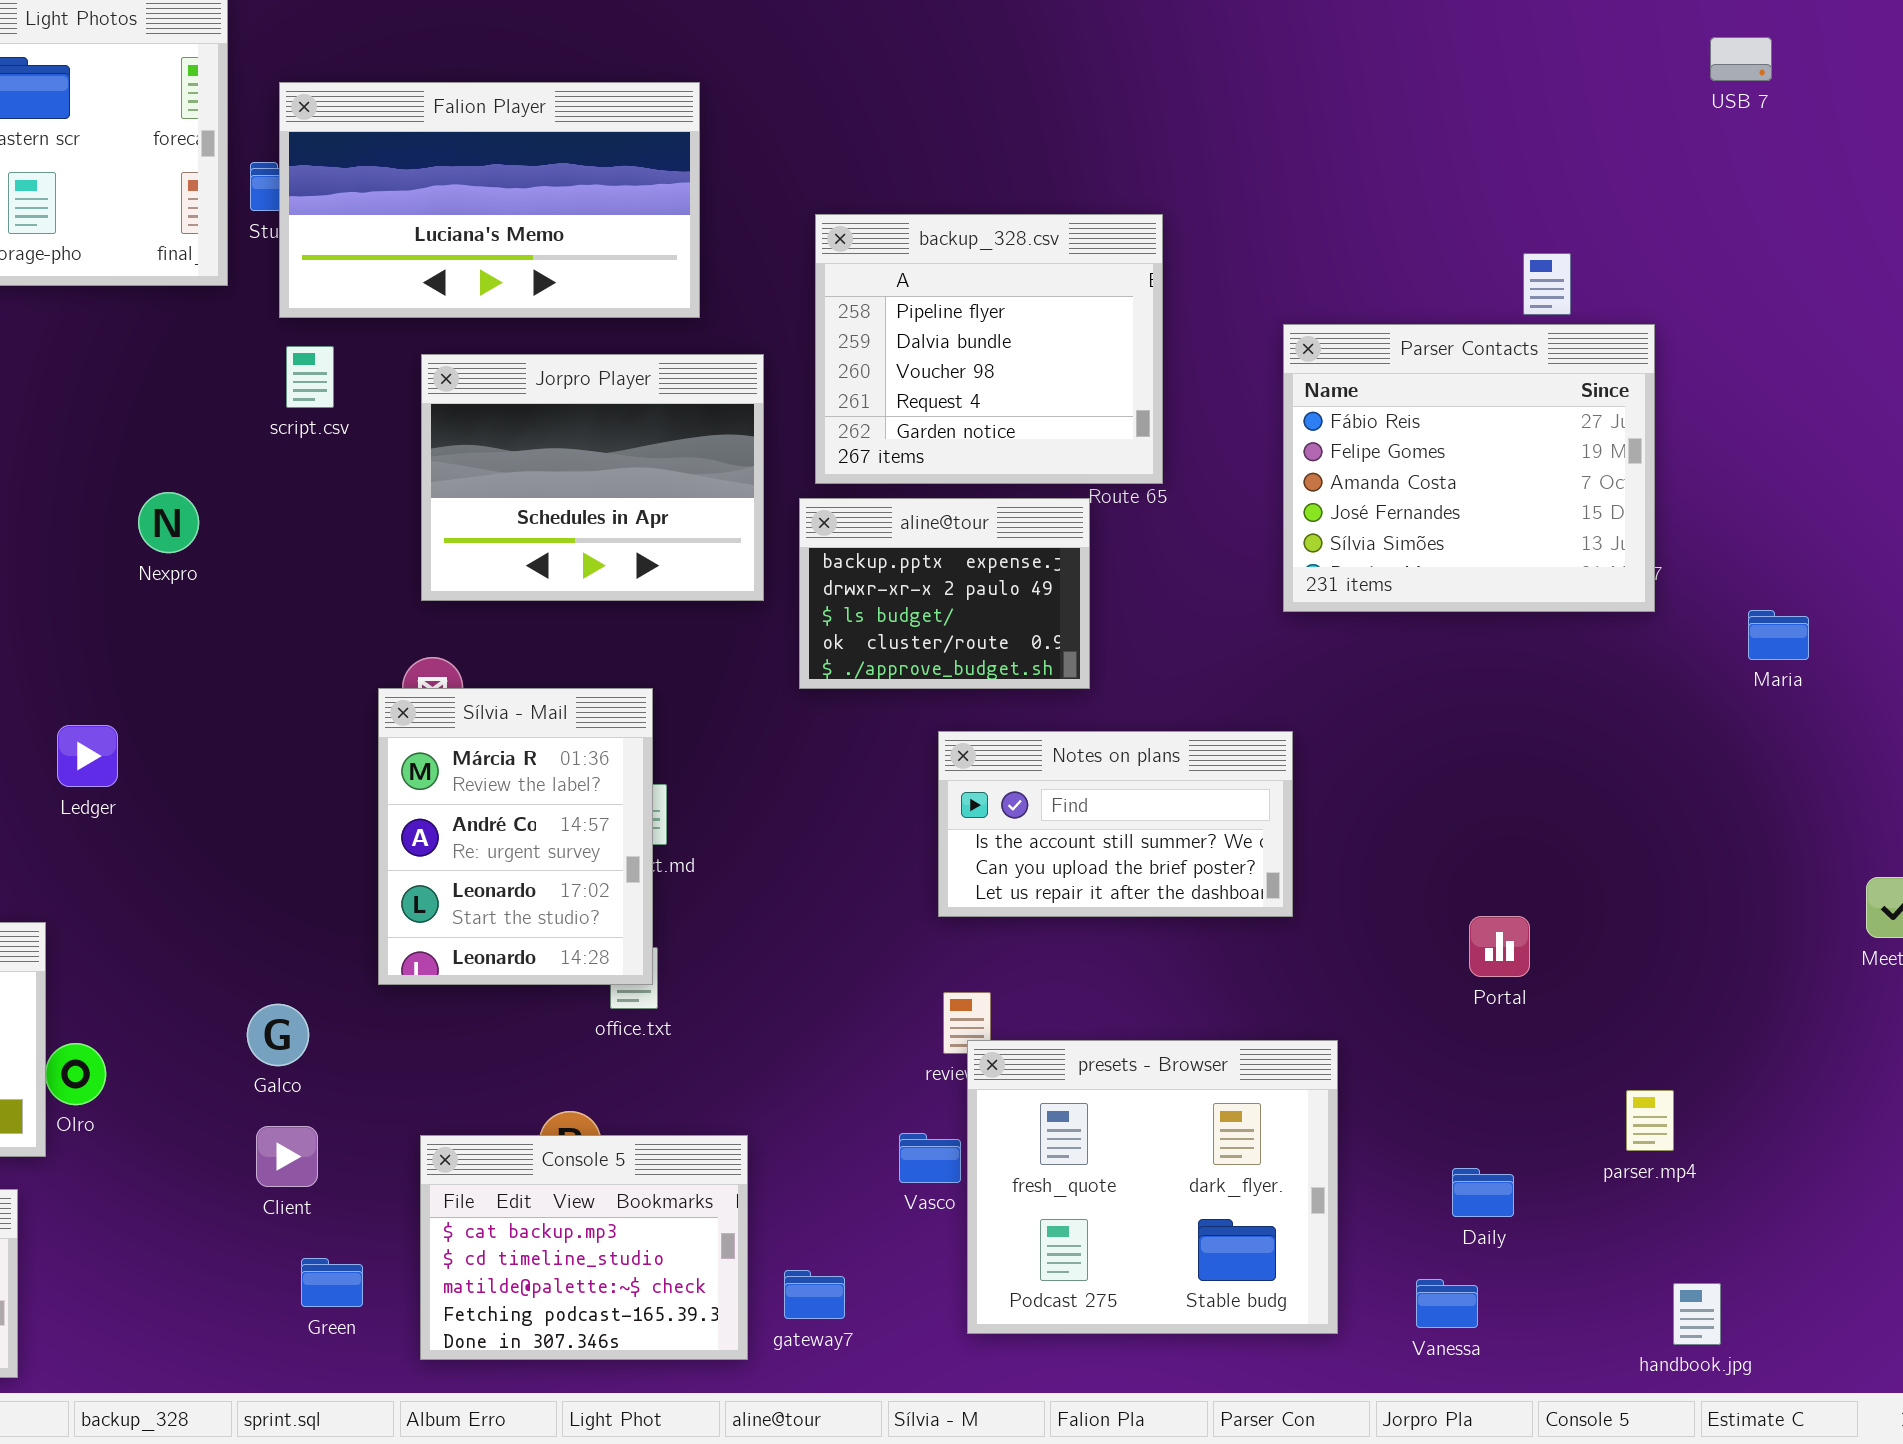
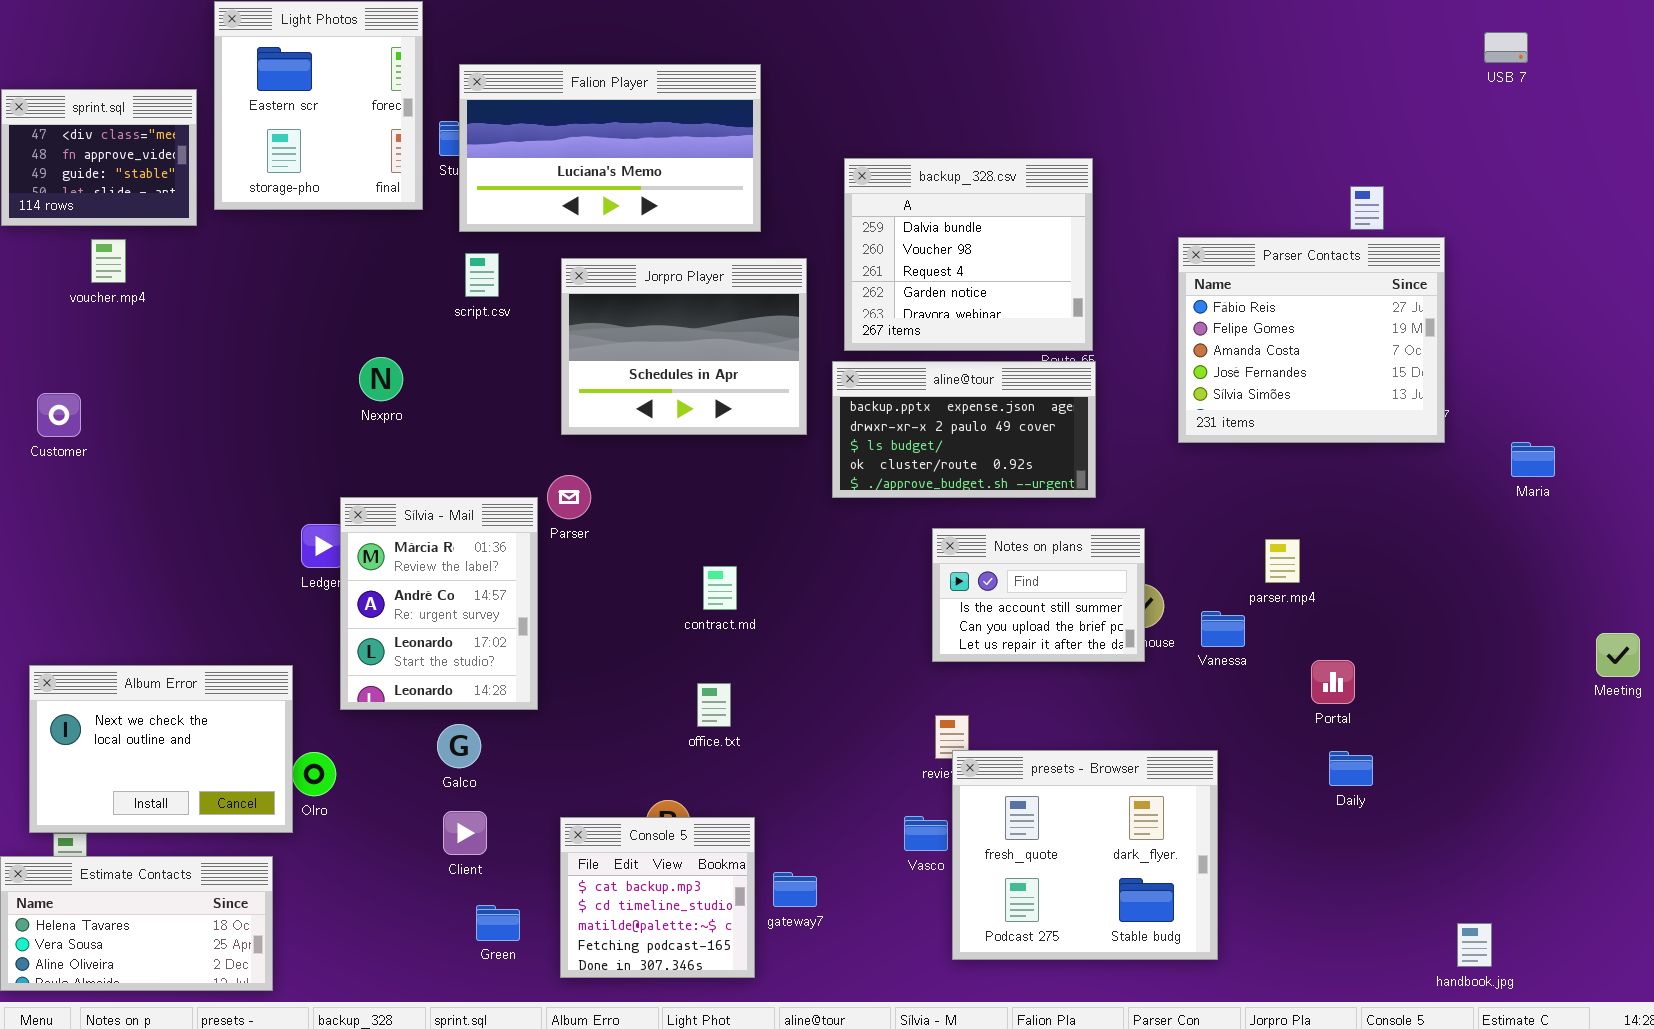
backup_328.csv: [815,214,1163,484] -> [844,158,1093,351], scrolled down 1 row
aline@tour: [799,498,1090,689] -> [832,361,1096,498], resized
Sílvia - Mail: [378,688,653,985] -> [340,497,538,710], moved
Notes on plans: [938,731,1293,917] -> [932,528,1145,662], resized
parser.mp4: [1626,1090,1674,1151] -> [1265,539,1300,583], moved
Console 5: [420,1135,748,1360] -> [560,817,755,978], resized
Daily: [1452,1168,1514,1217] -> [1329,751,1373,786], moved
gateway7: [784,1270,845,1319] -> [773,872,817,907], moved
Vanessa: [1416,1279,1478,1328] -> [1201,611,1245,647], moved

